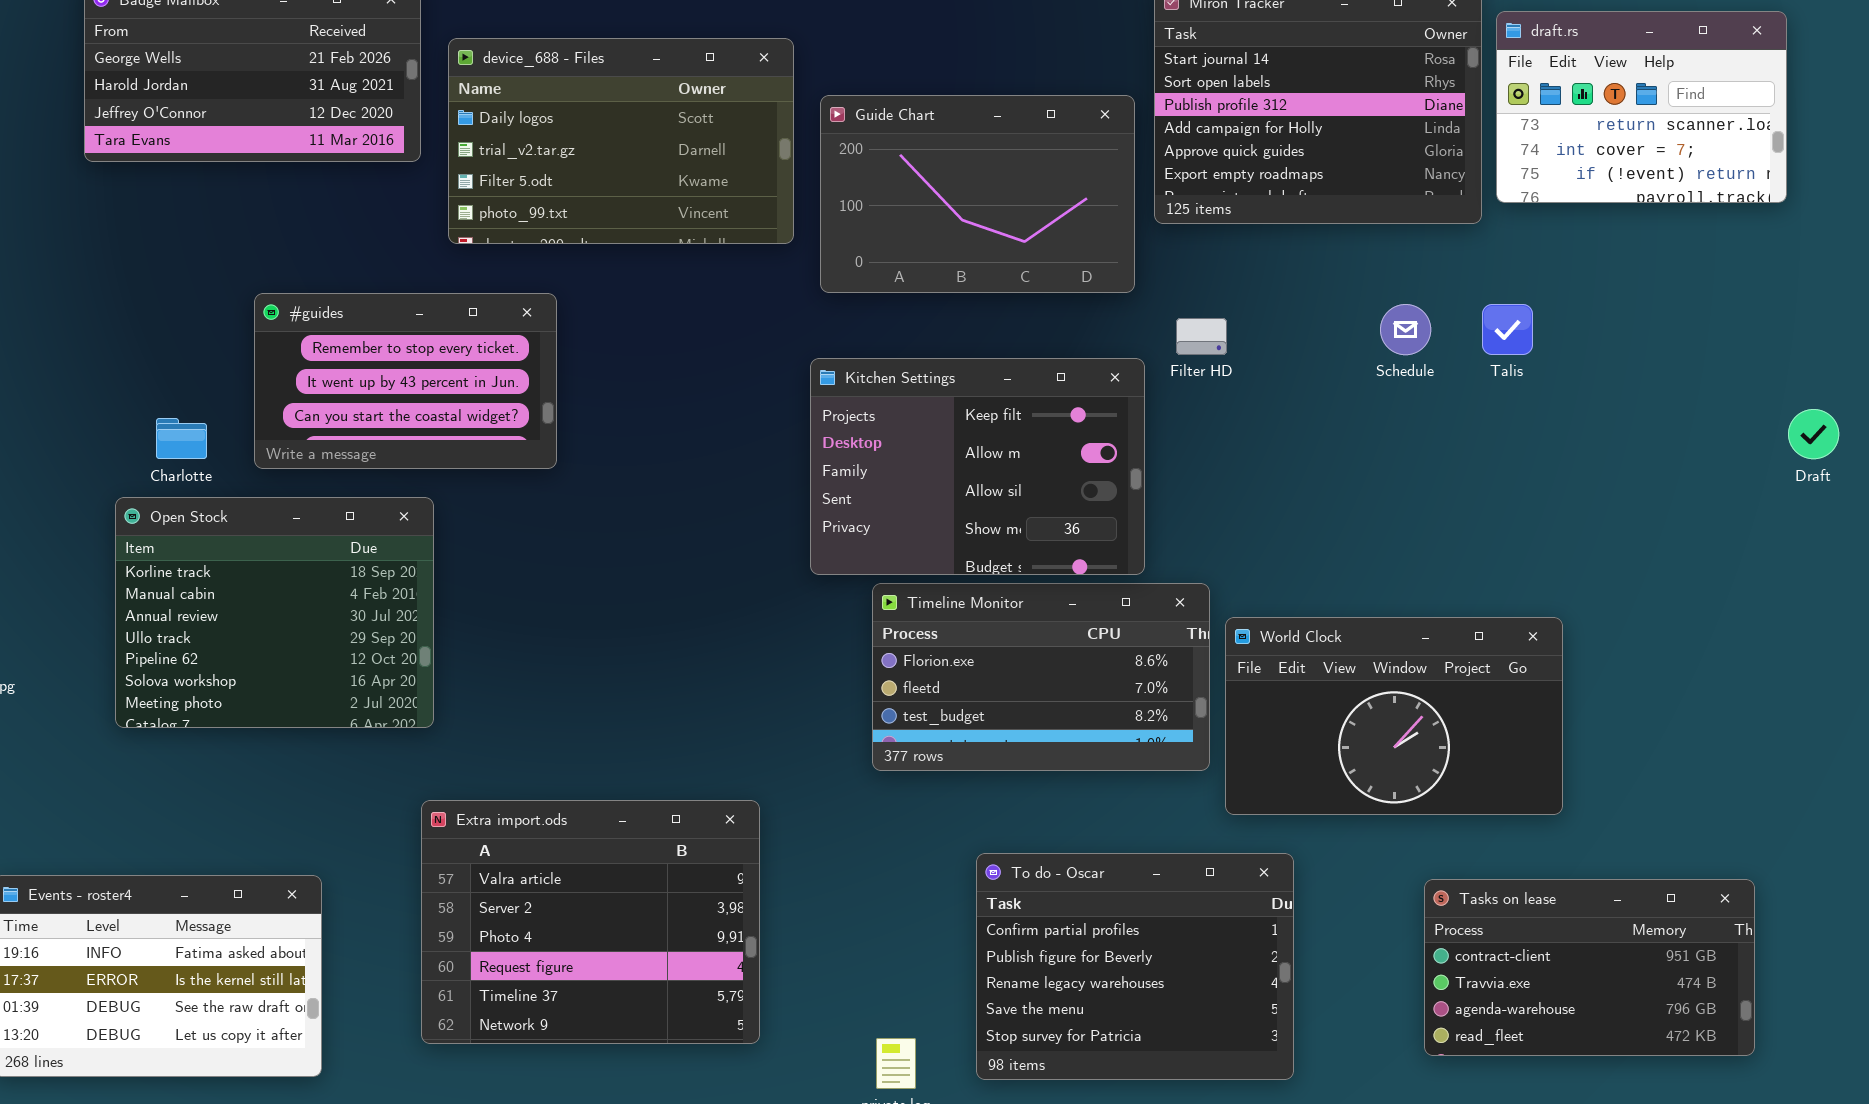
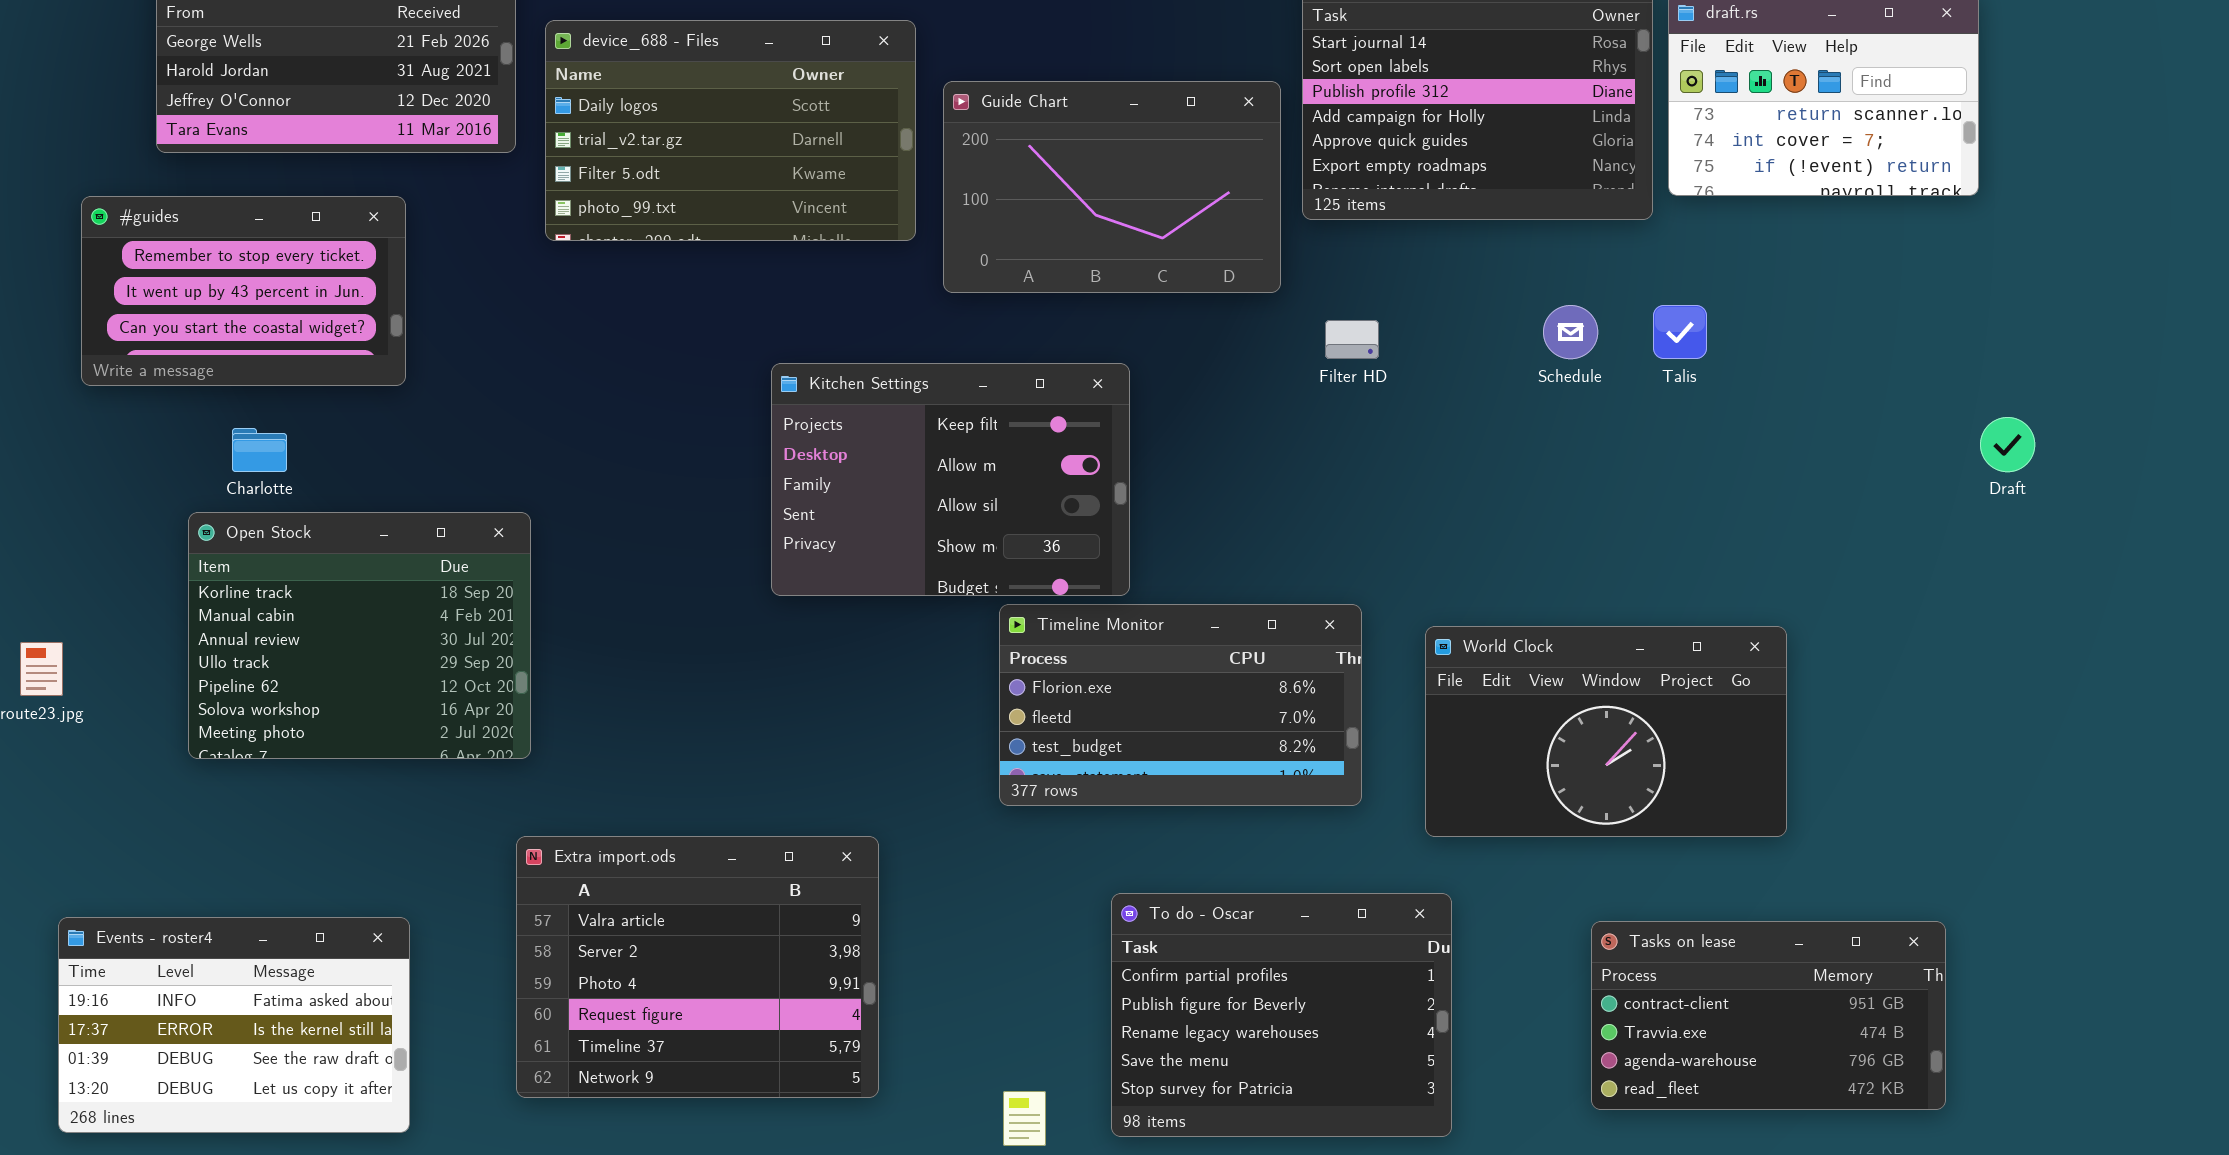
#guides: [254,293,557,469] -> [81,196,406,386], moved
Kitchen Settings: [810,358,1145,575] -> [771,363,1130,596], moved
World Clock: [1225,617,1563,815] -> [1425,626,1787,837], moved

